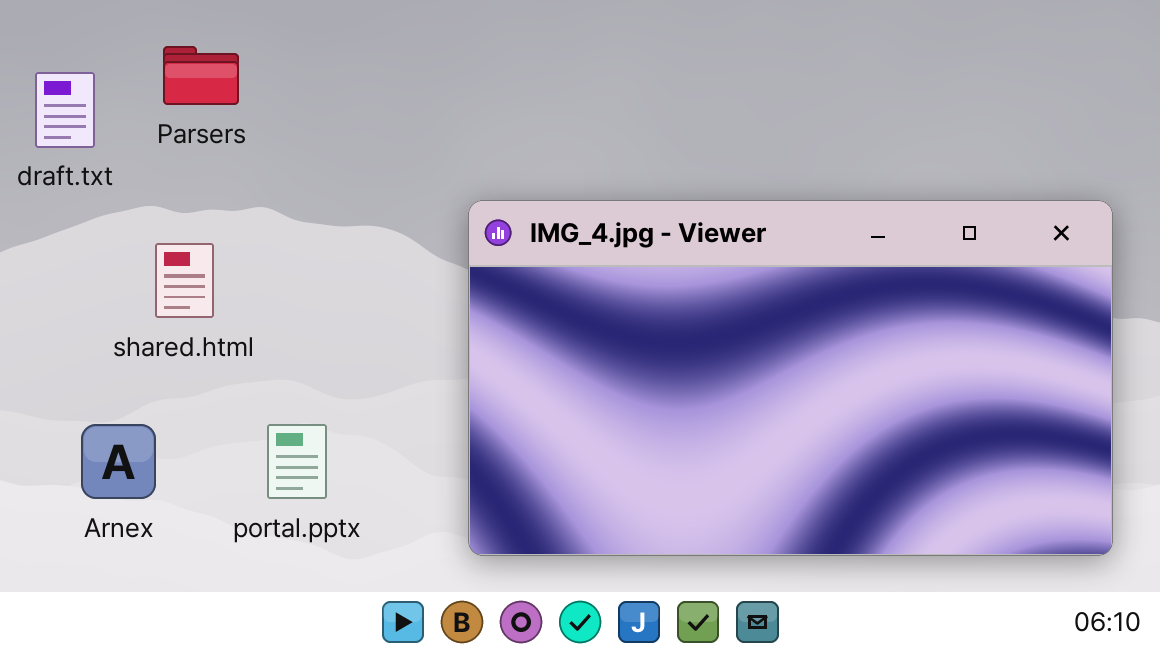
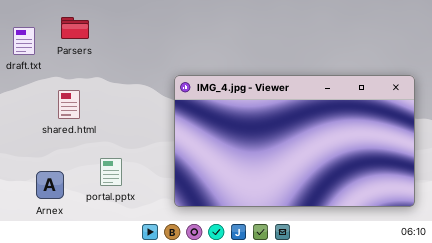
Arnex: [81,424,156,499] -> [36,171,64,199], moved

